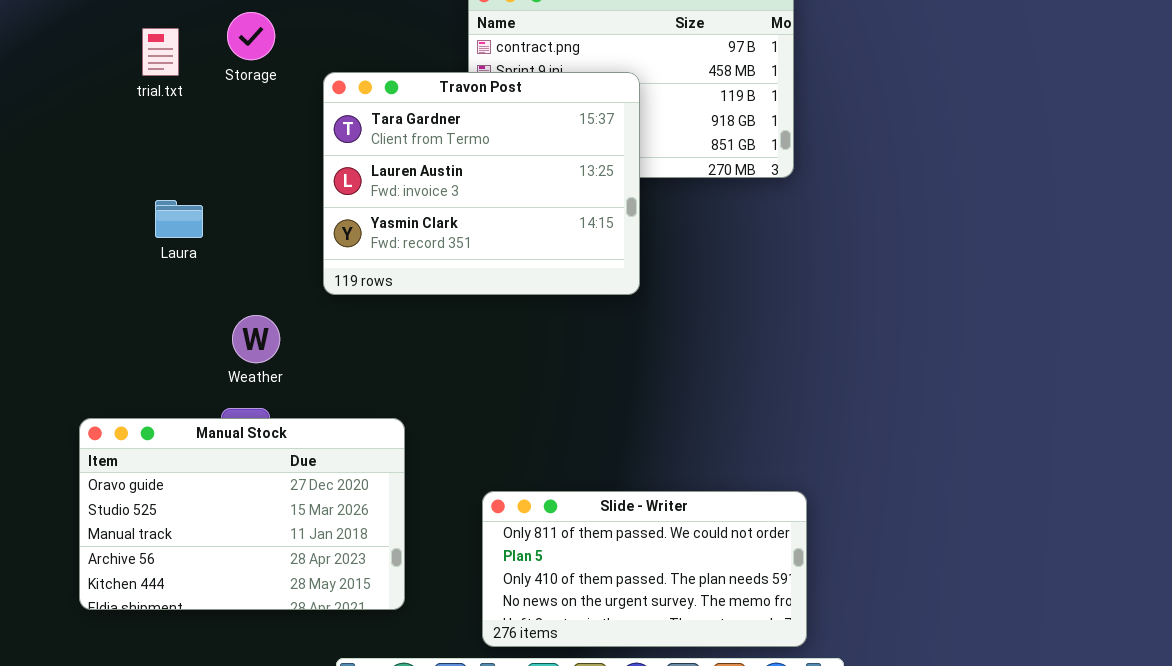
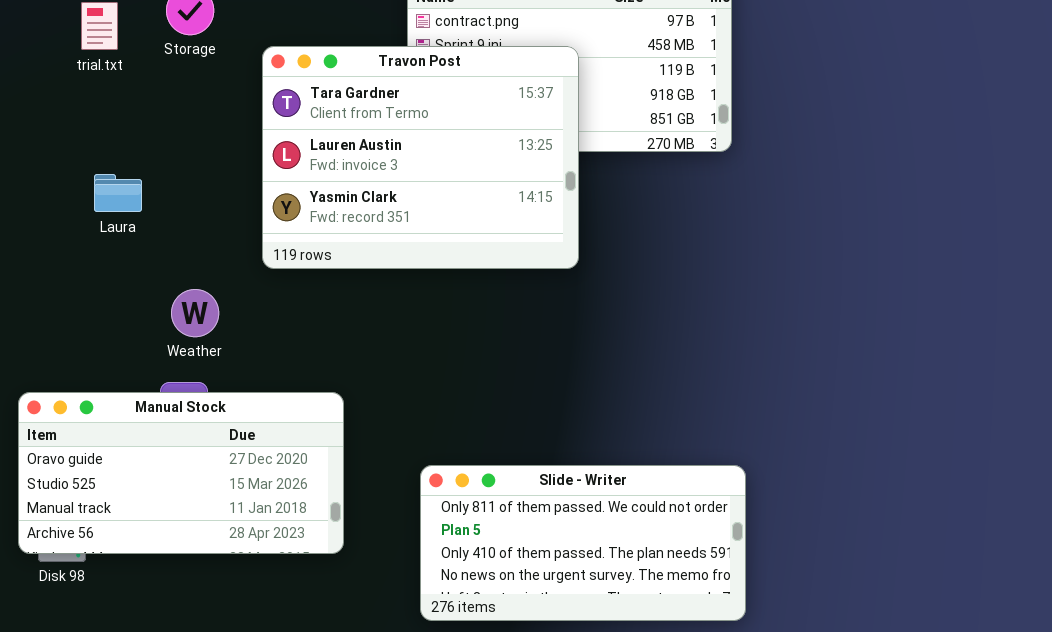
Manual Stock: [79,418,405,610] -> [18,392,344,554], resized

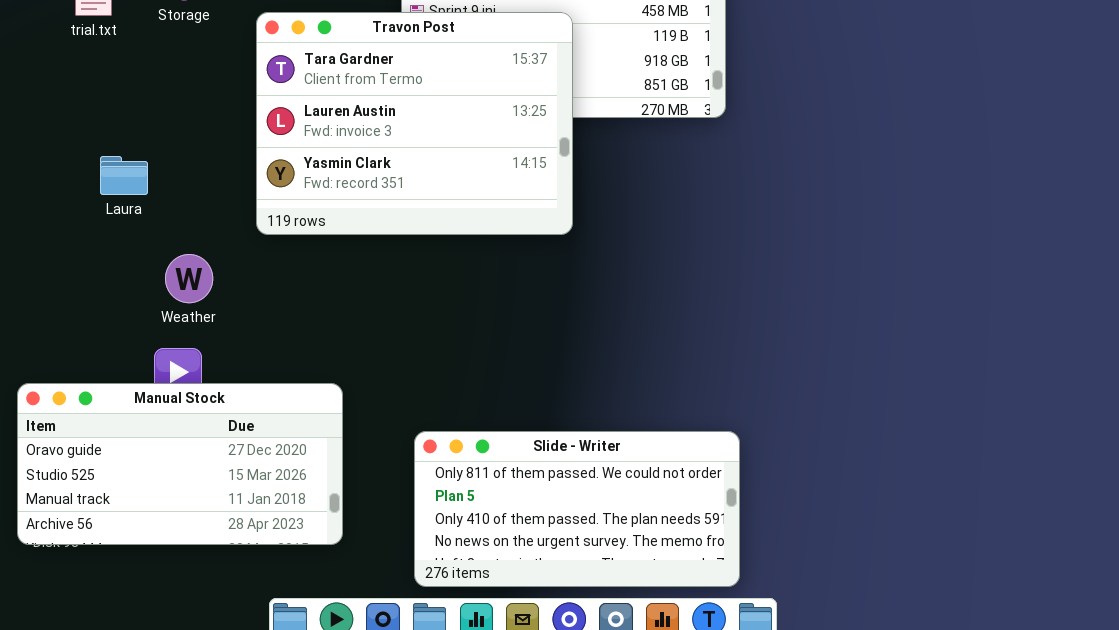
Laura: [94,174,142,212] -> [100,156,148,195], moved
Manual Stock: [18,392,344,554] -> [17,383,343,545], moved

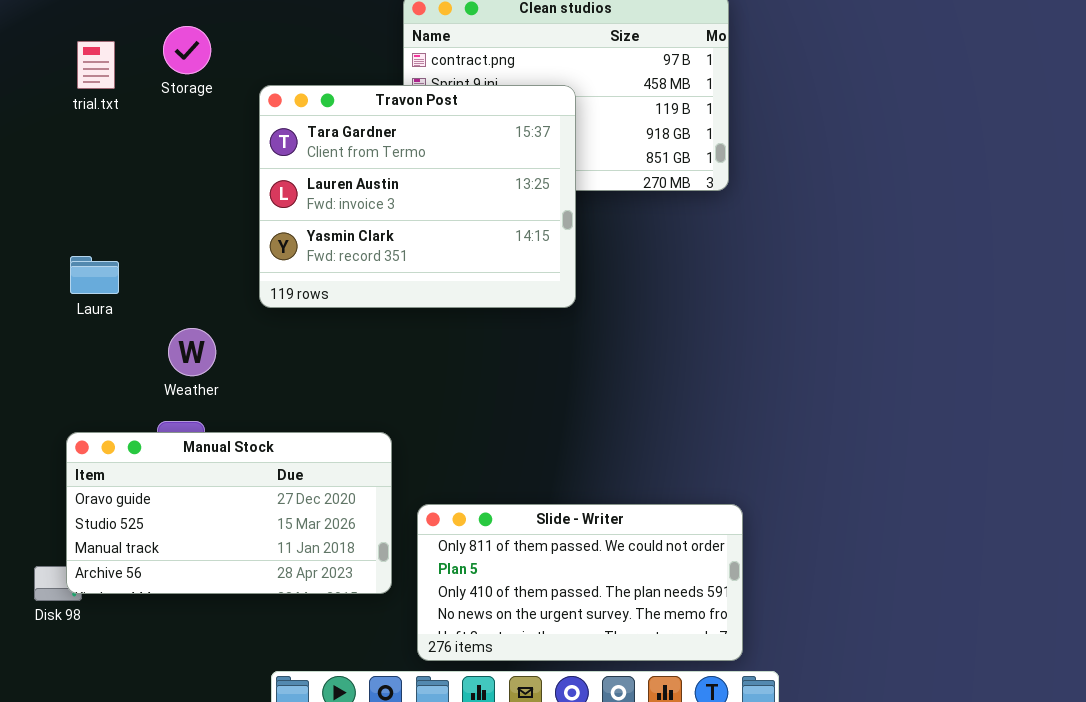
Laura: [100,156,148,195] -> [70,256,119,294], moved
Manual Stock: [17,383,343,545] -> [66,432,392,594], moved

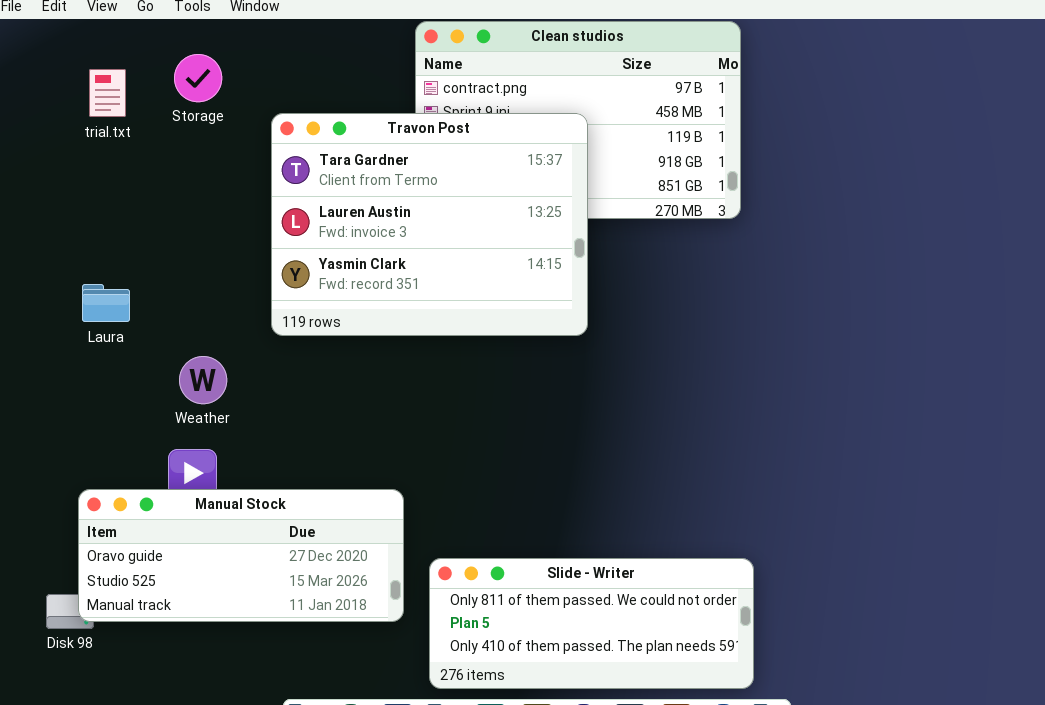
Manual Stock: [66,432,392,594] -> [78,489,404,622], resized
Slide - Writer: [417,504,743,661] -> [429,558,754,689], resized

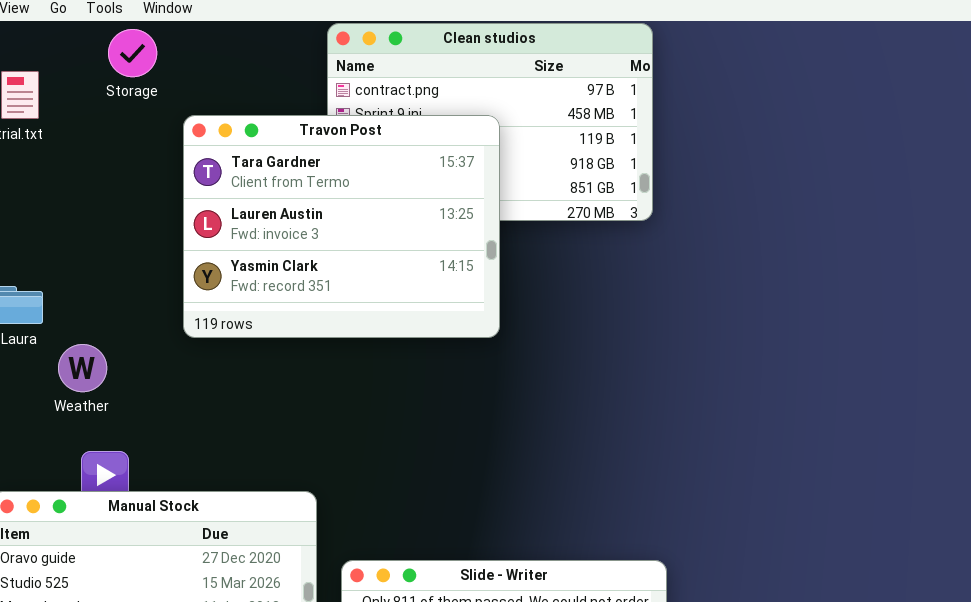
Storage: [174,54,222,102] -> [108,29,157,77], moved
Weather: [179,356,227,404] -> [58,344,107,392], moved

